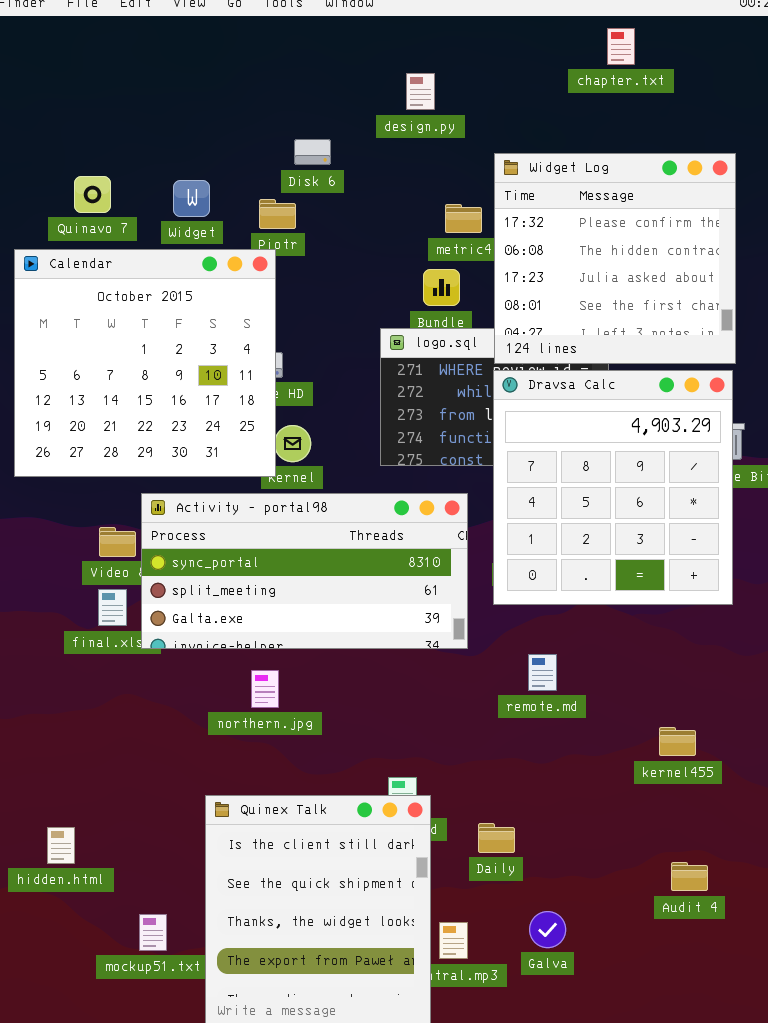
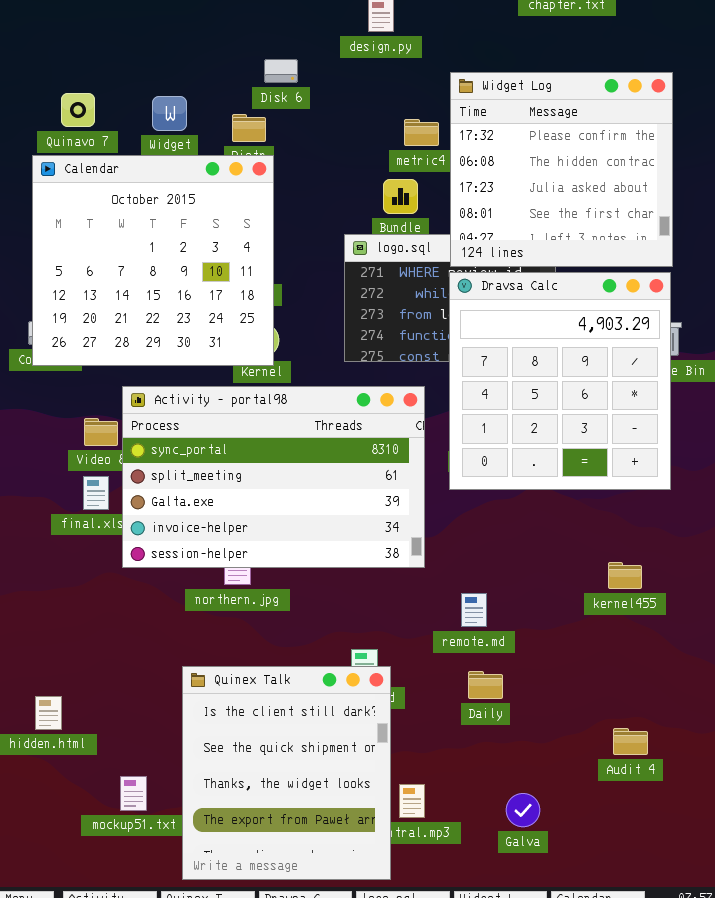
Calendar: [14,249,276,477] -> [32,155,274,366], moved
Activity - portal98: [141,493,468,649] -> [122,386,425,568], resized
remote.md: [528,654,557,691] -> [461,593,487,627], moved
kernel455: [659,727,696,756] -> [608,562,642,589], moved
Daily: [478,823,515,853] -> [468,671,503,699], moved
Galva: [529,911,566,948] -> [506,793,540,827], moved

